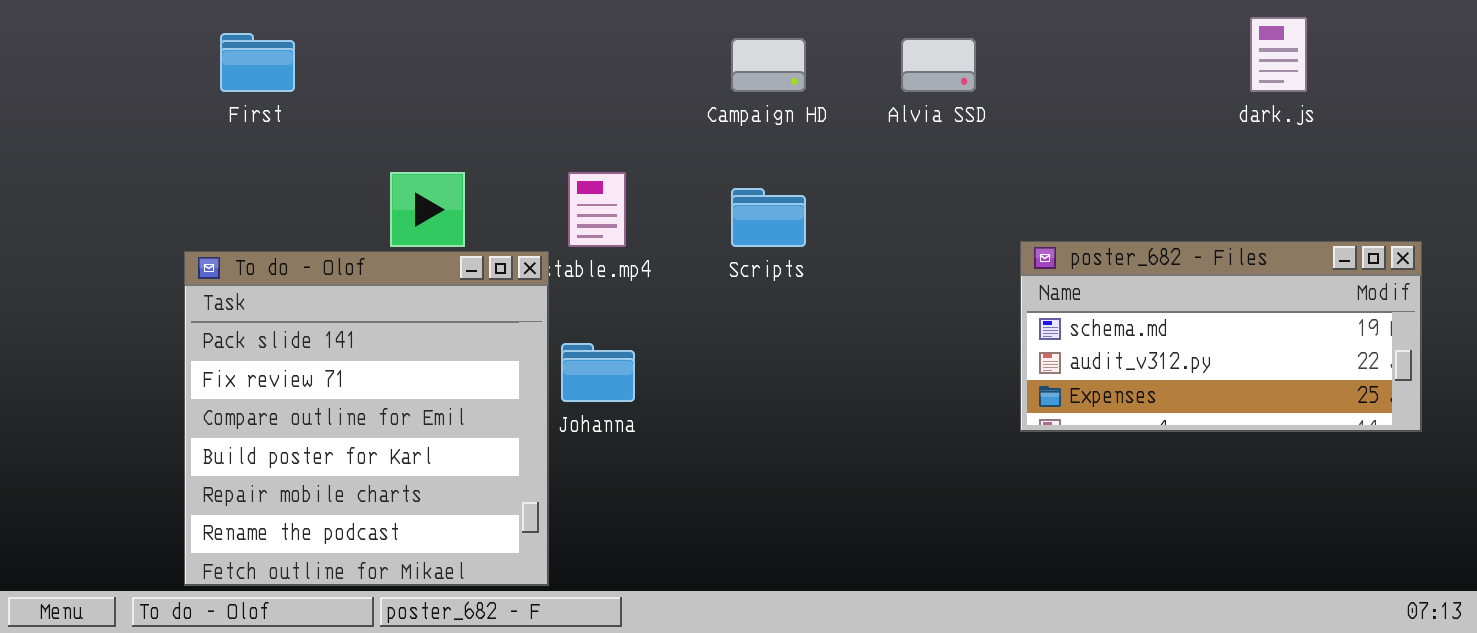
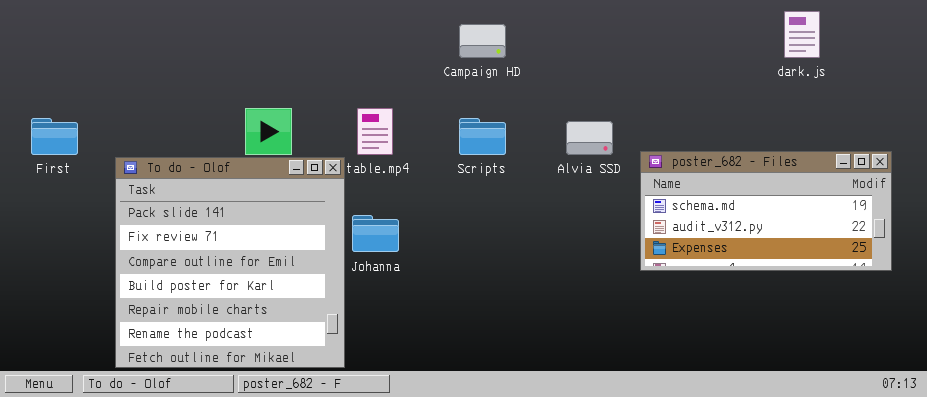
First: [220,33,295,92] -> [31,118,78,155], moved
Alvia SSD: [901,38,976,92] -> [566,121,613,155], moved

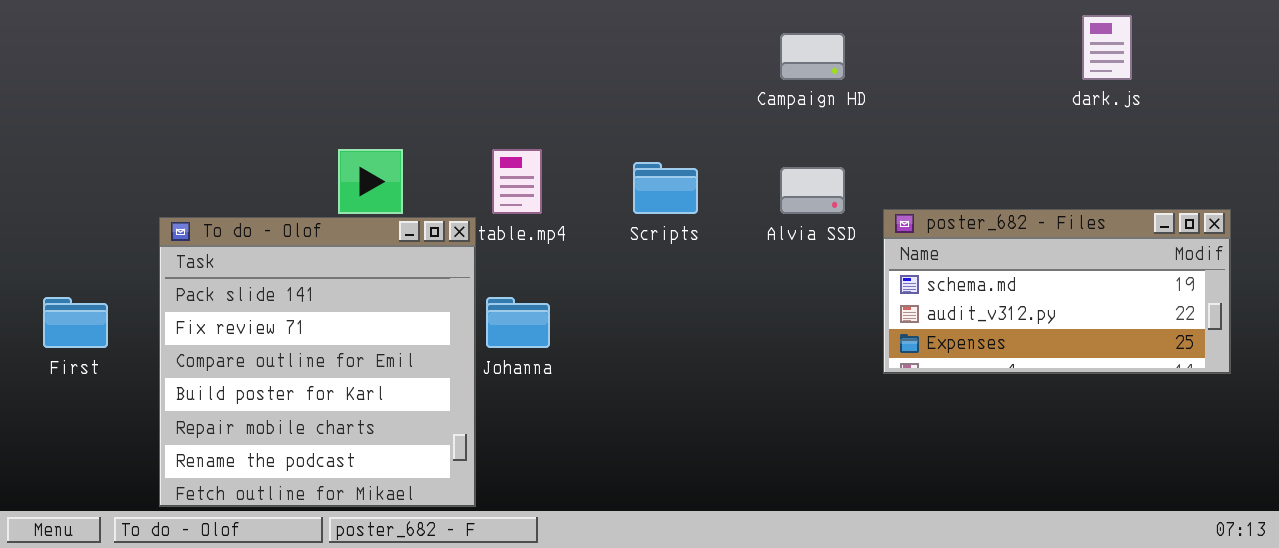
Campaign HD: [459,24,506,58] -> [780,33,845,80], moved
First: [31,118,78,155] -> [43,297,108,348], moved

